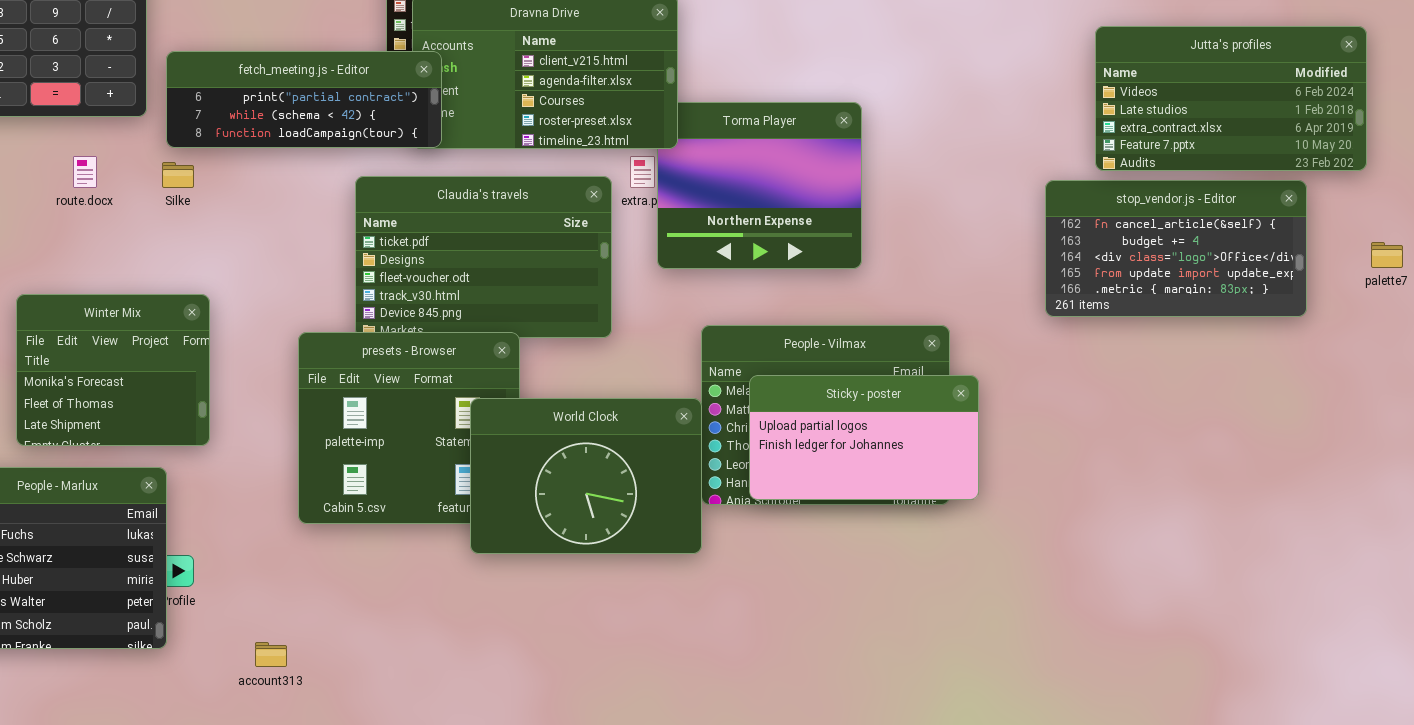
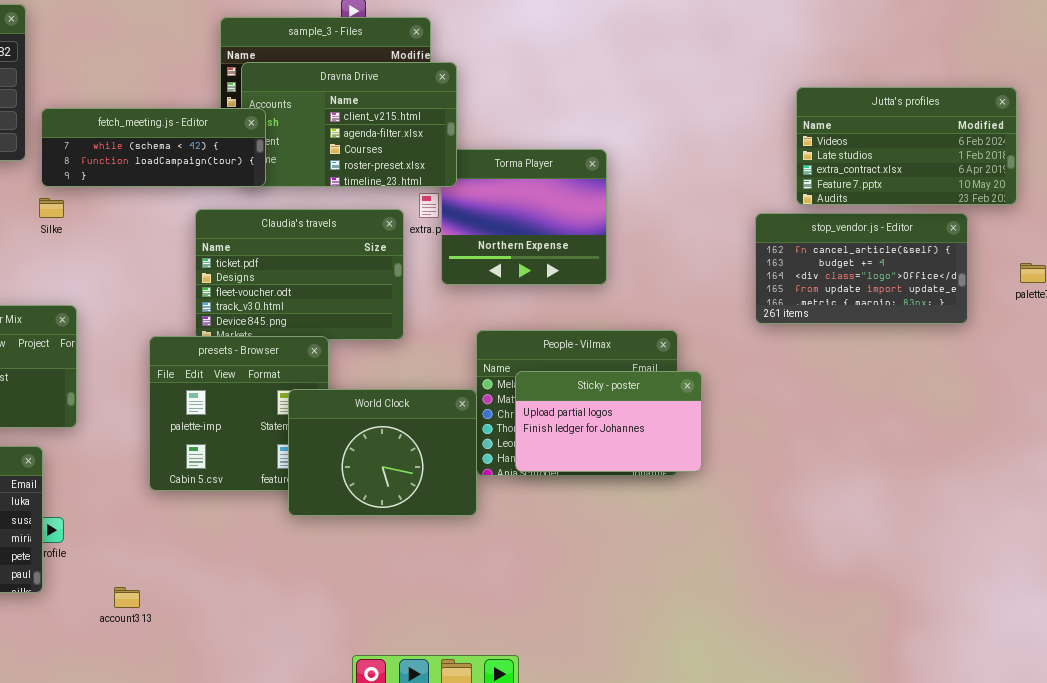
fetch_meeting.js - Editor: [166,51,442,148] -> [41,108,266,187], scrolled down 1 row

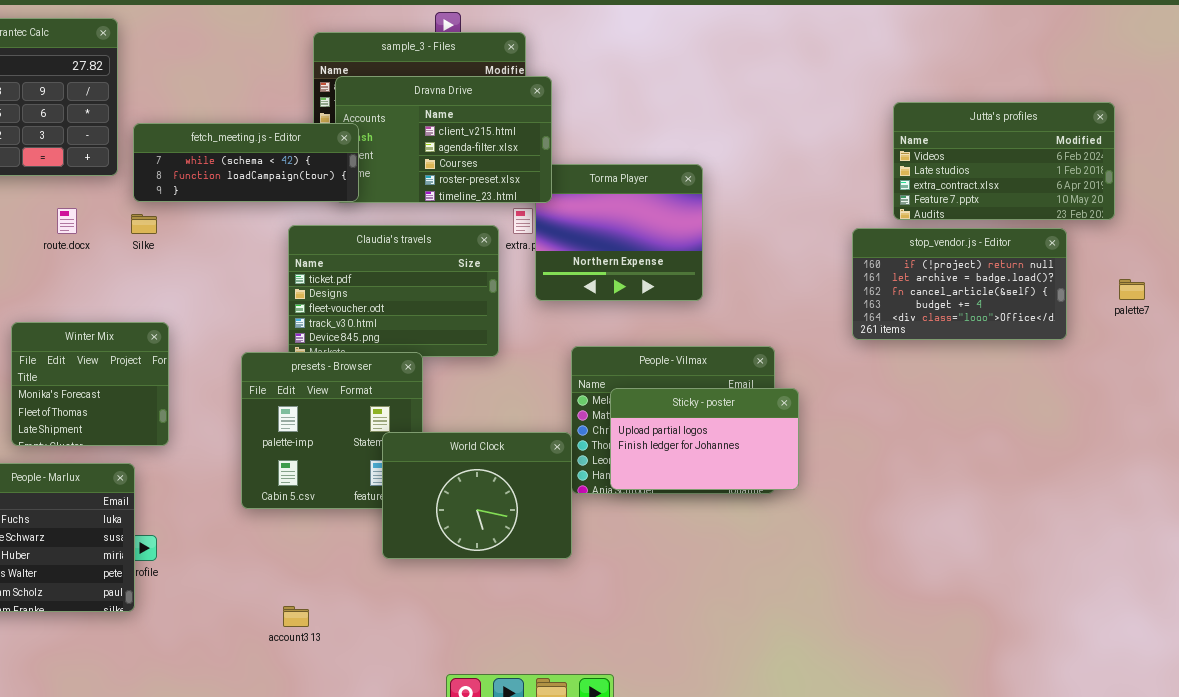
stop_vendor.js - Editor: [755,213,968,324] -> [852,228,1067,340], scrolled up 2 rows
World Clock: [288,389,477,516] -> [382,432,572,559], moved
account313: [114,587,140,608] -> [283,606,309,627], moved

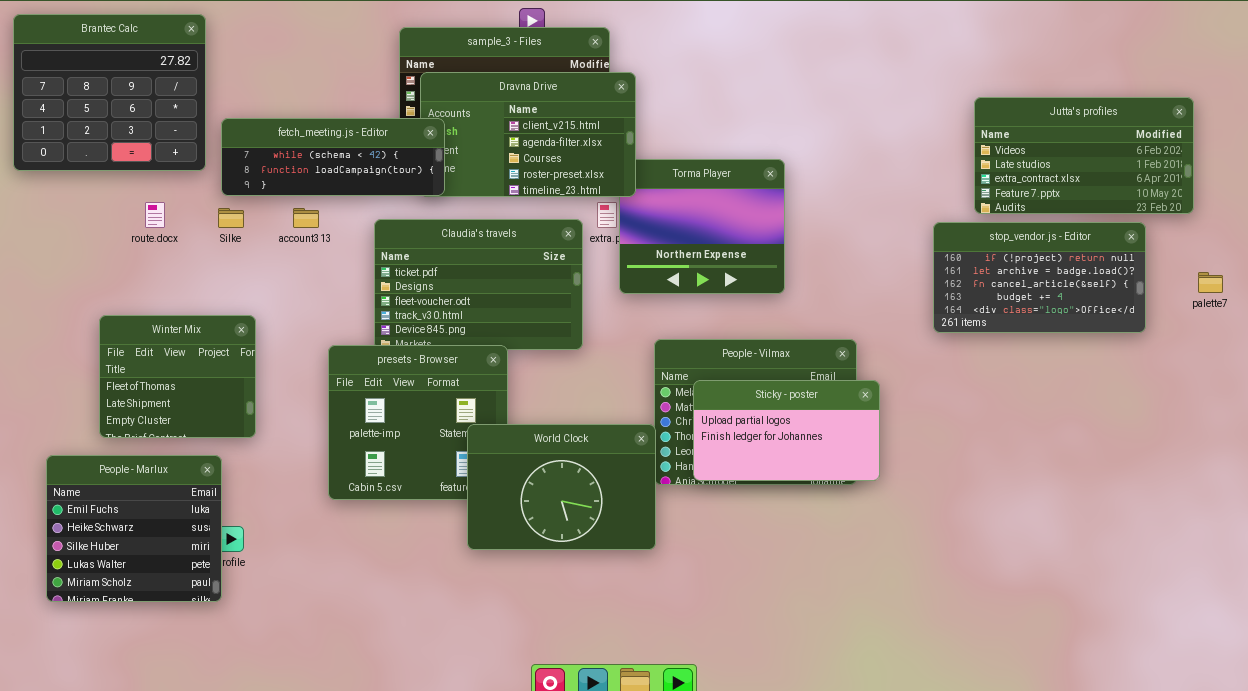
Winter Mix: [11,322,169,446] -> [99,315,256,438], scrolled down 1 row
account313: [283,606,309,627] -> [293,208,319,228], moved

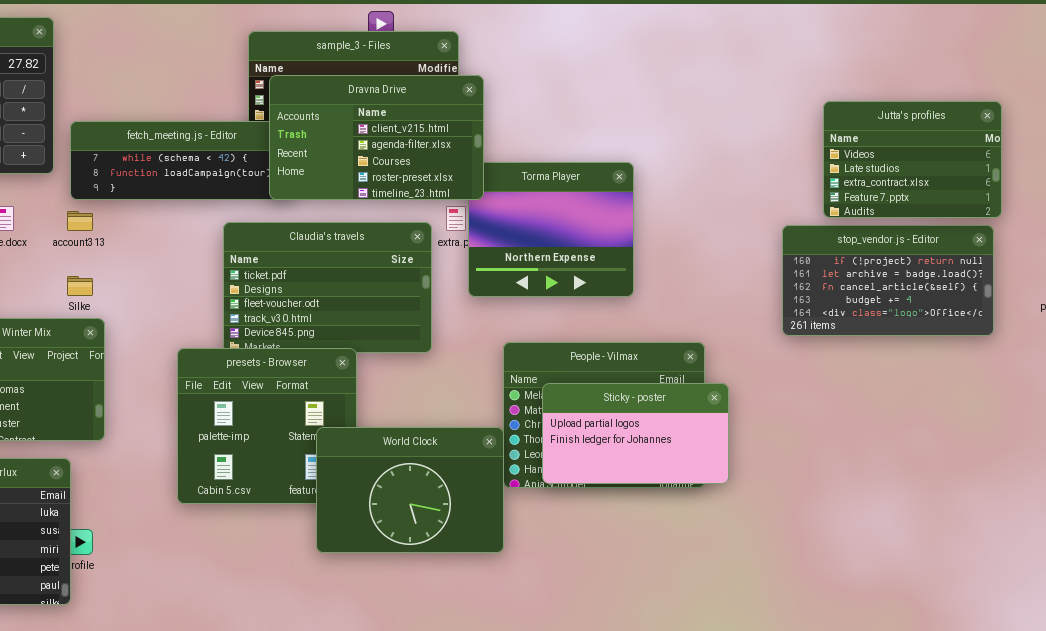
Dravna Drive: [420,72,636,197] -> [269,75,484,200], raised
Jutta's profiles: [974,97,1194,214] -> [823,101,1002,218], resized
Silke: [218,208,244,228] -> [67,276,93,296], moved
account313: [293,208,319,228] -> [67,211,93,231], moved

